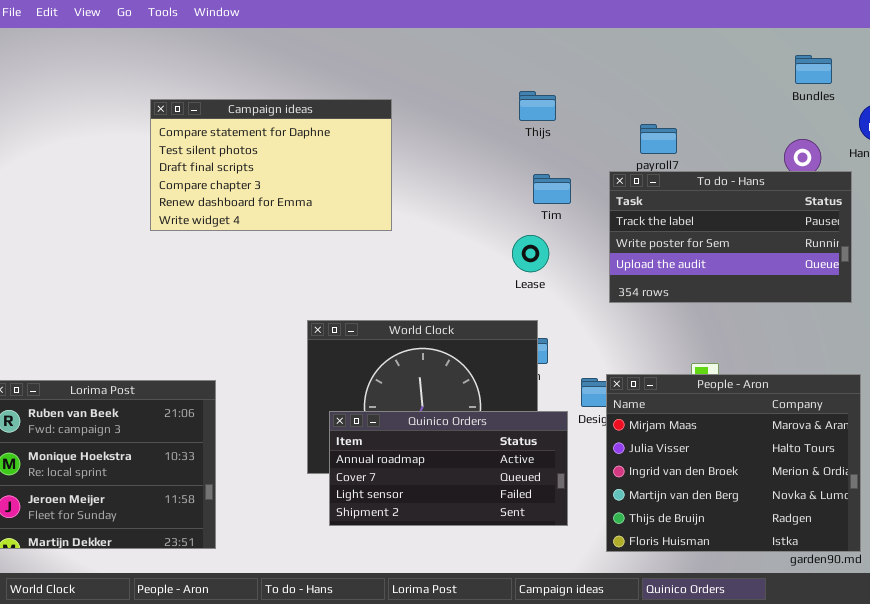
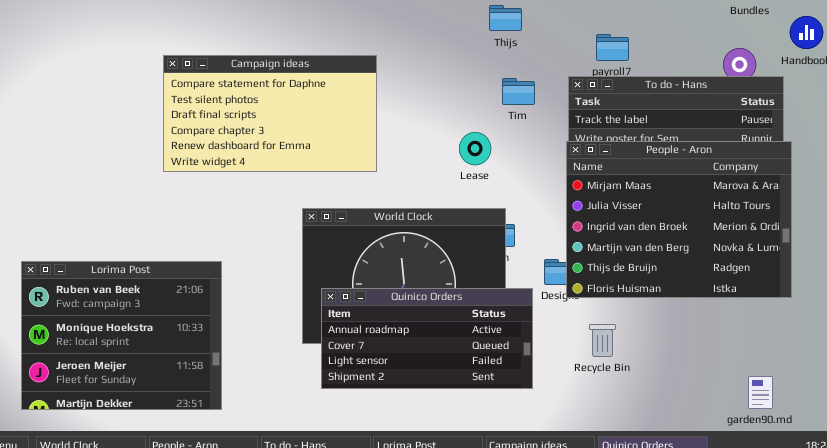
Campaign ideas: [150,99,392,231] -> [163,55,377,172], moved
Lease: [512,235,549,272] -> [459,132,491,165], moved
People - Aron: [606,374,861,552] -> [566,141,792,298], moved

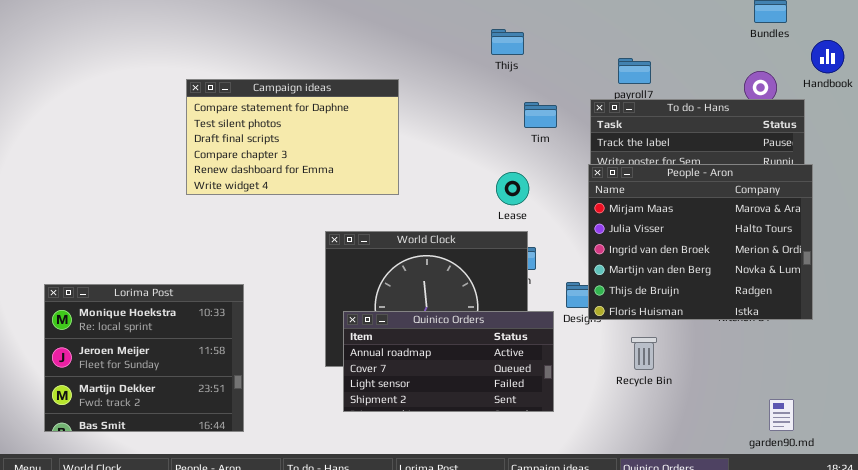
Thijs: [489,5,522,31] -> [491,29,524,55], moved
Lease: [459,132,491,165] -> [496,172,529,205], moved
Lorima Post: [21,261,222,410] -> [44,284,244,432], scrolled down 1 row
Recycle Bin: [589,324,616,357] -> [631,337,657,370], moved

